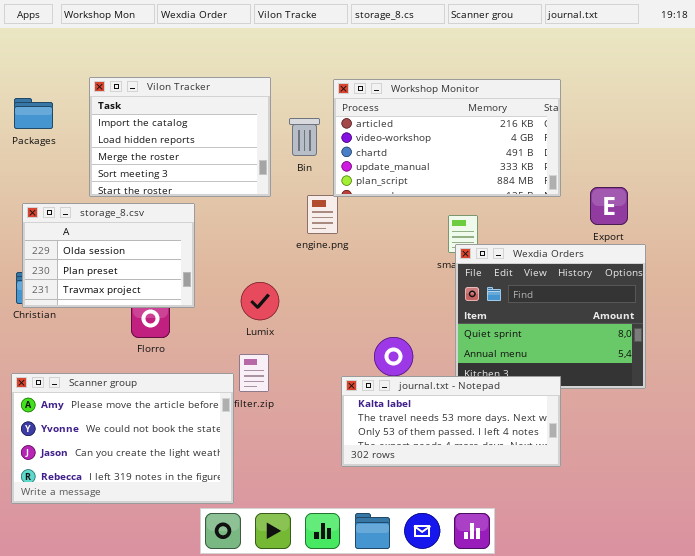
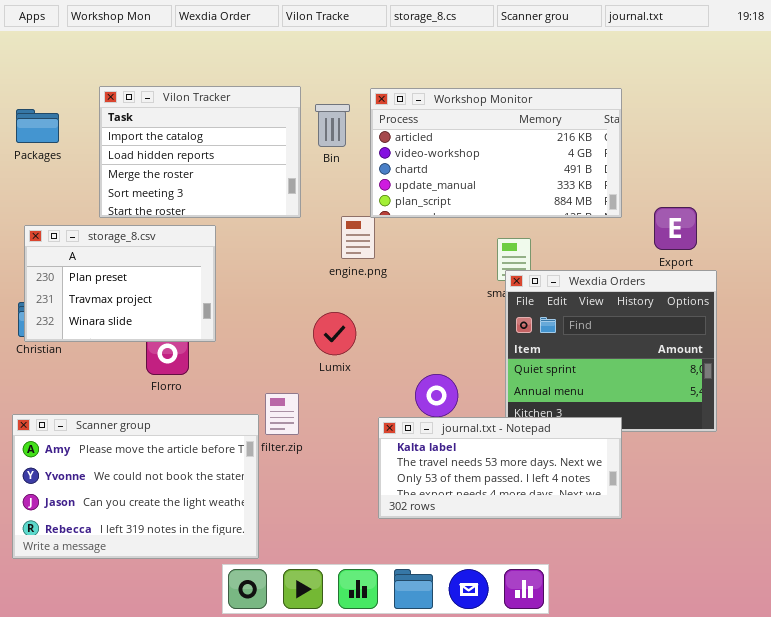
Bin: [289,118,320,156] -> [315,104,350,147], moved
storage_8.csv: [22,203,195,308] -> [24,225,216,342], scrolled down 1 row
Lumix: [241,282,279,320] -> [313,312,356,355], moved

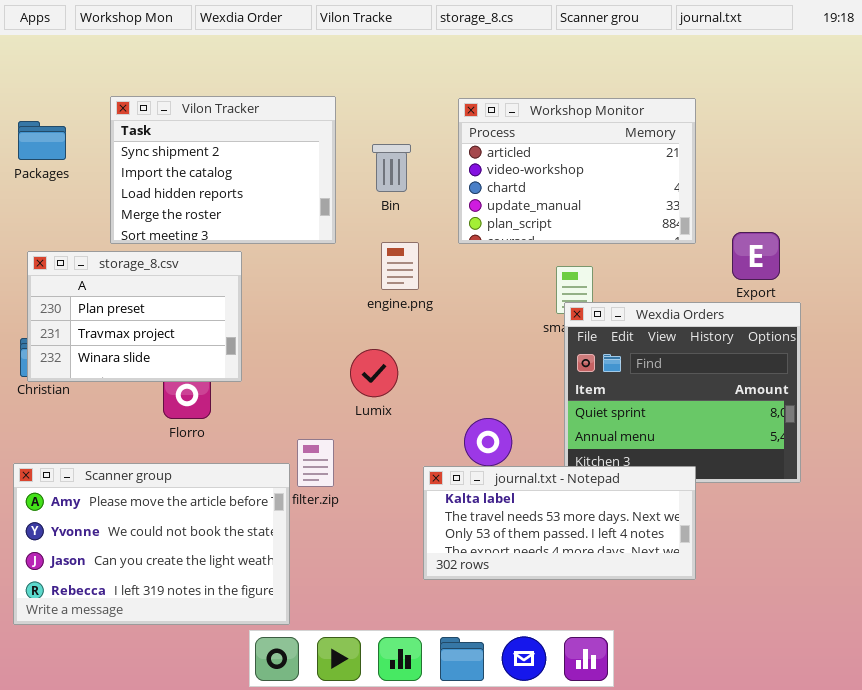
Vilon Tracker: [99,86,301,218] -> [110,96,336,244], scrolled up 1 row
Workshop Monitor: [370,88,622,218] -> [458,98,696,244], resized
Bin: [315,104,350,147] -> [372,144,411,192], moved

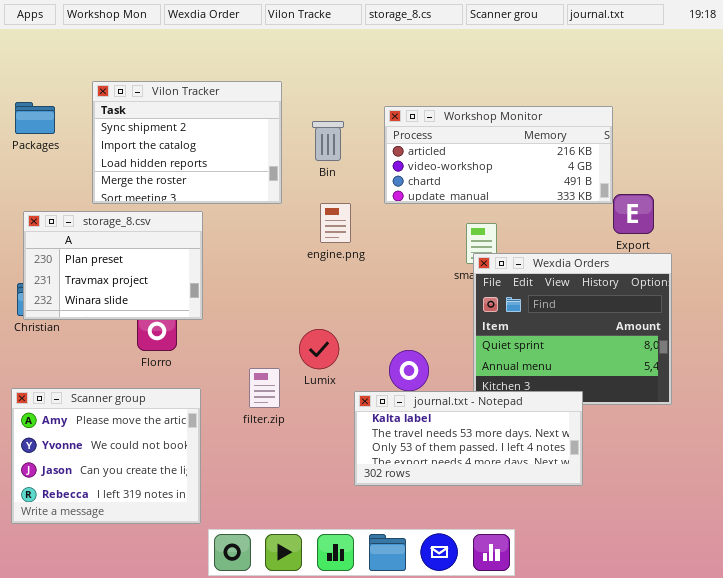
Workshop Monitor: [458,98,696,244] -> [384,106,613,204], resized
Lumix: [350,349,398,397] -> [299,329,339,369], moved
Scanner group: [13,463,290,625] -> [11,388,201,524], resized

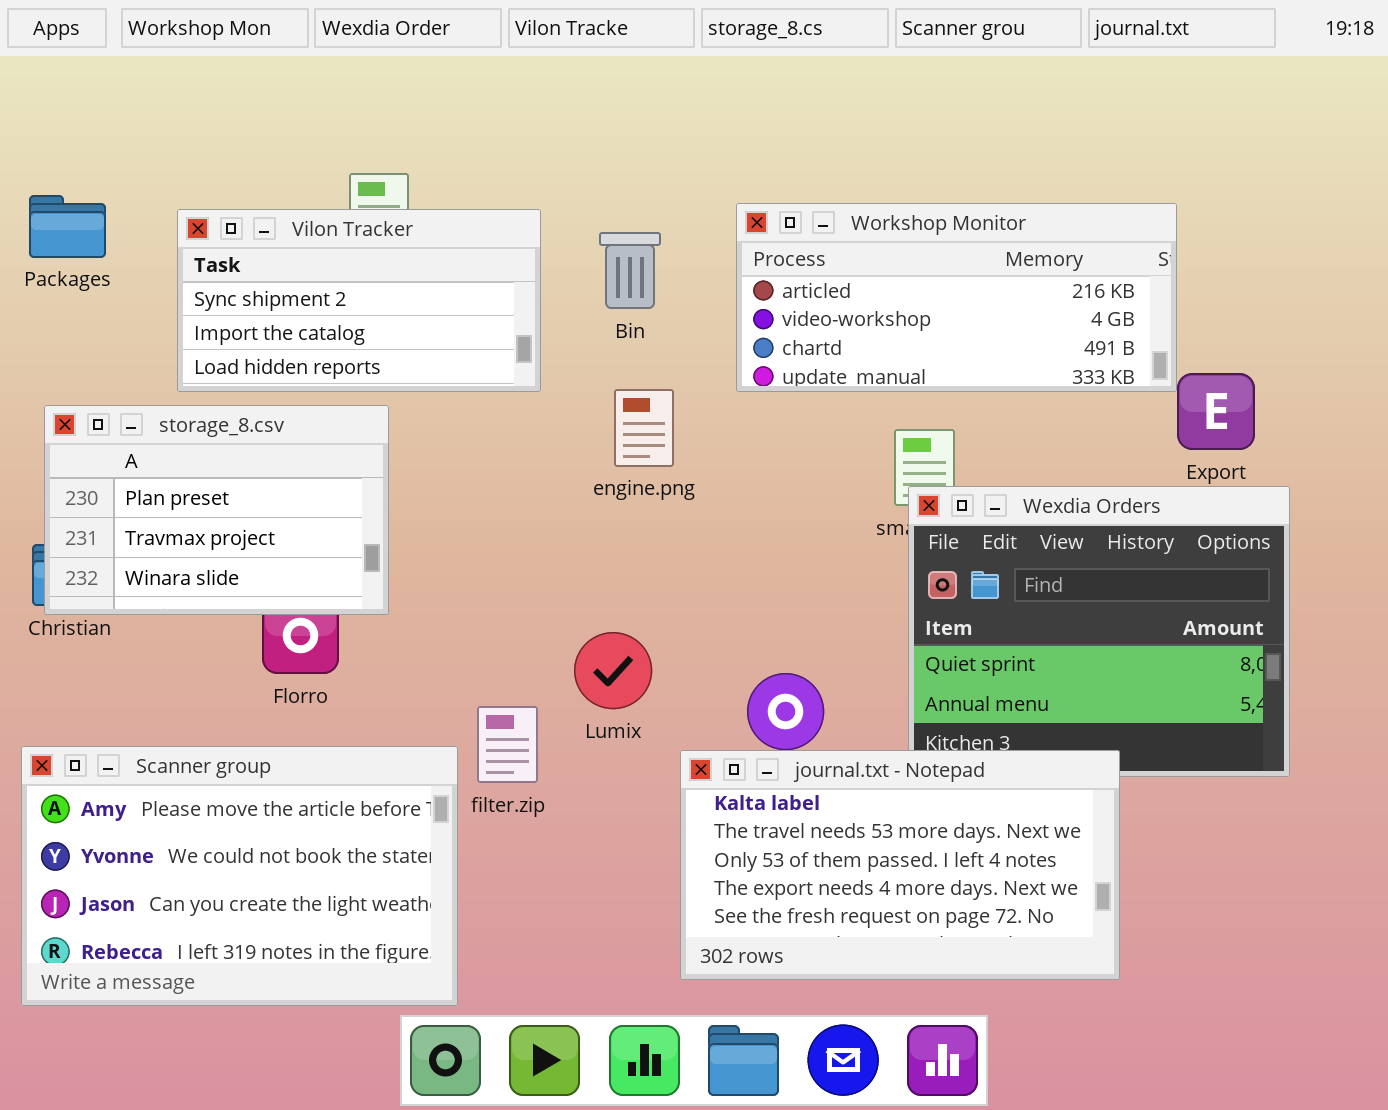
Vilon Tracker: [92,81,282,204] -> [177,209,541,392], resized
Scanner group: [11,388,201,524] -> [21,746,458,1006], resized
journal.txt - Notepad: [354,391,583,486] -> [680,750,1120,980], resized

